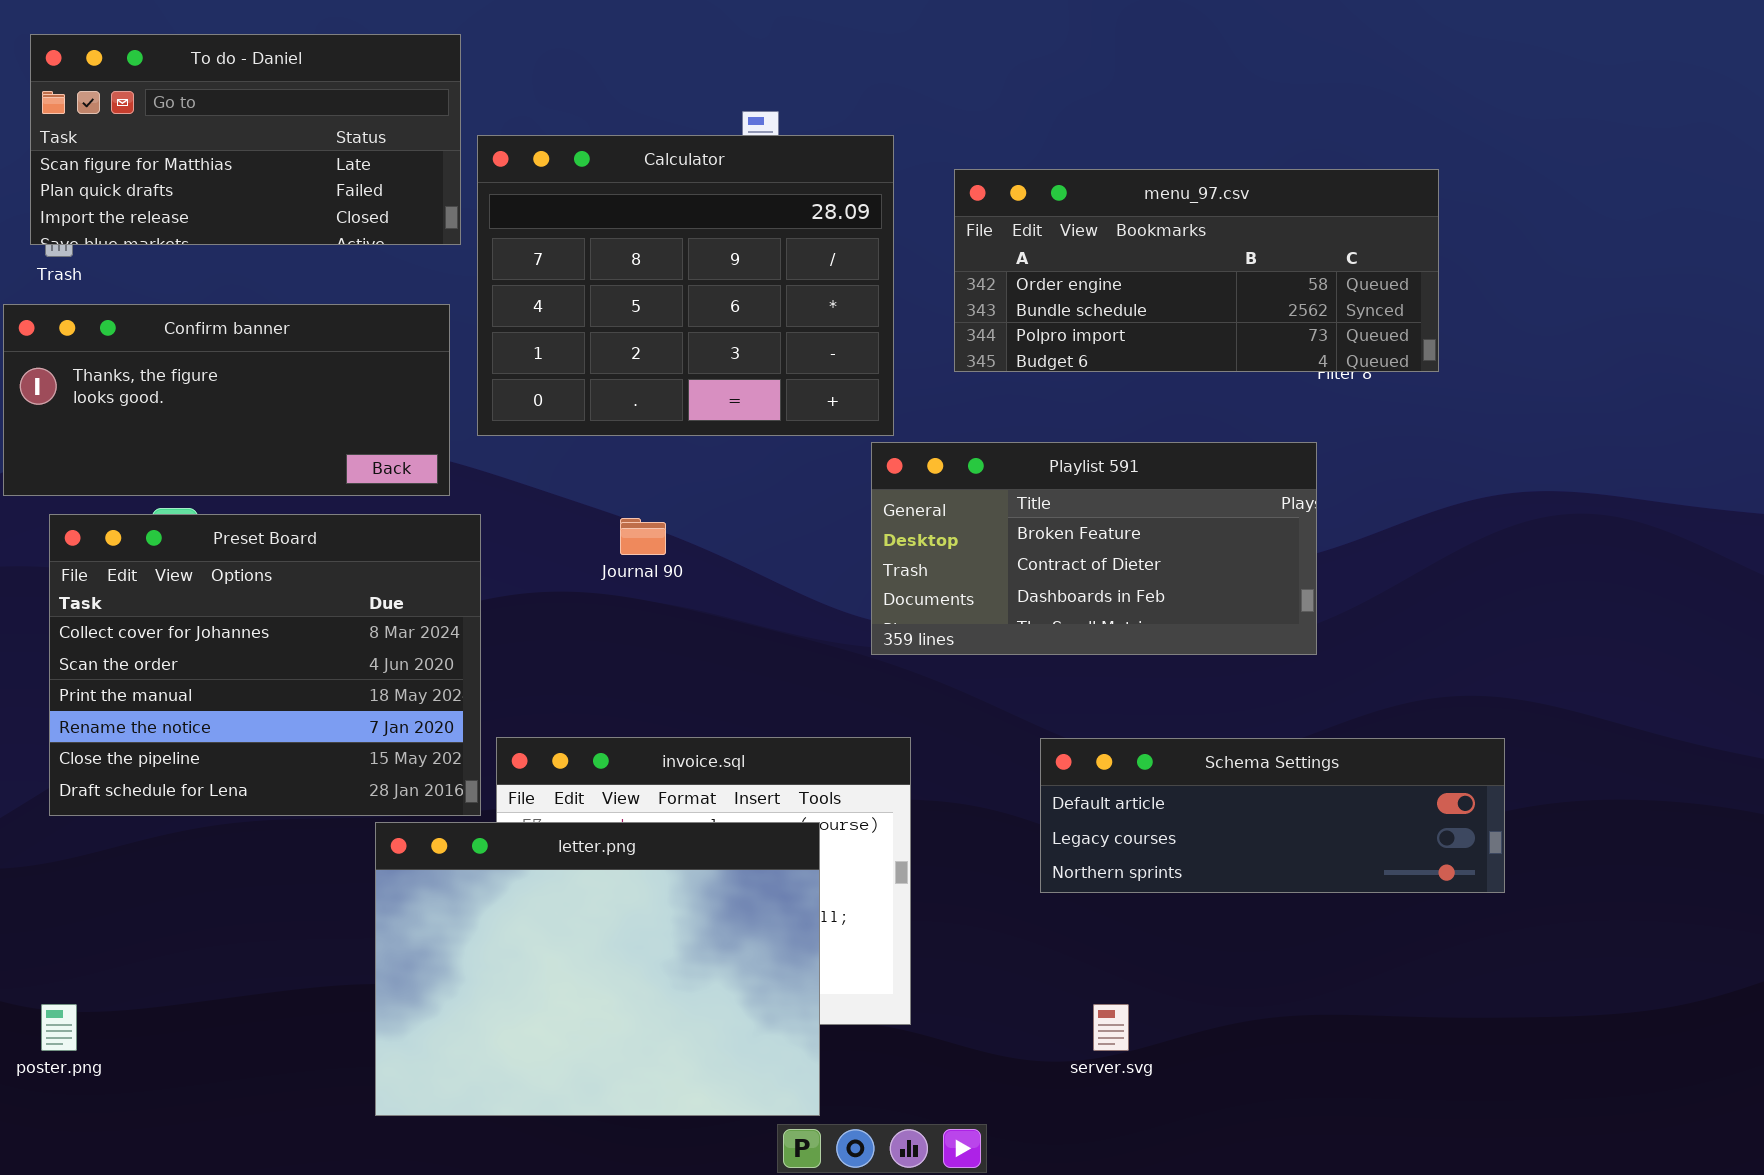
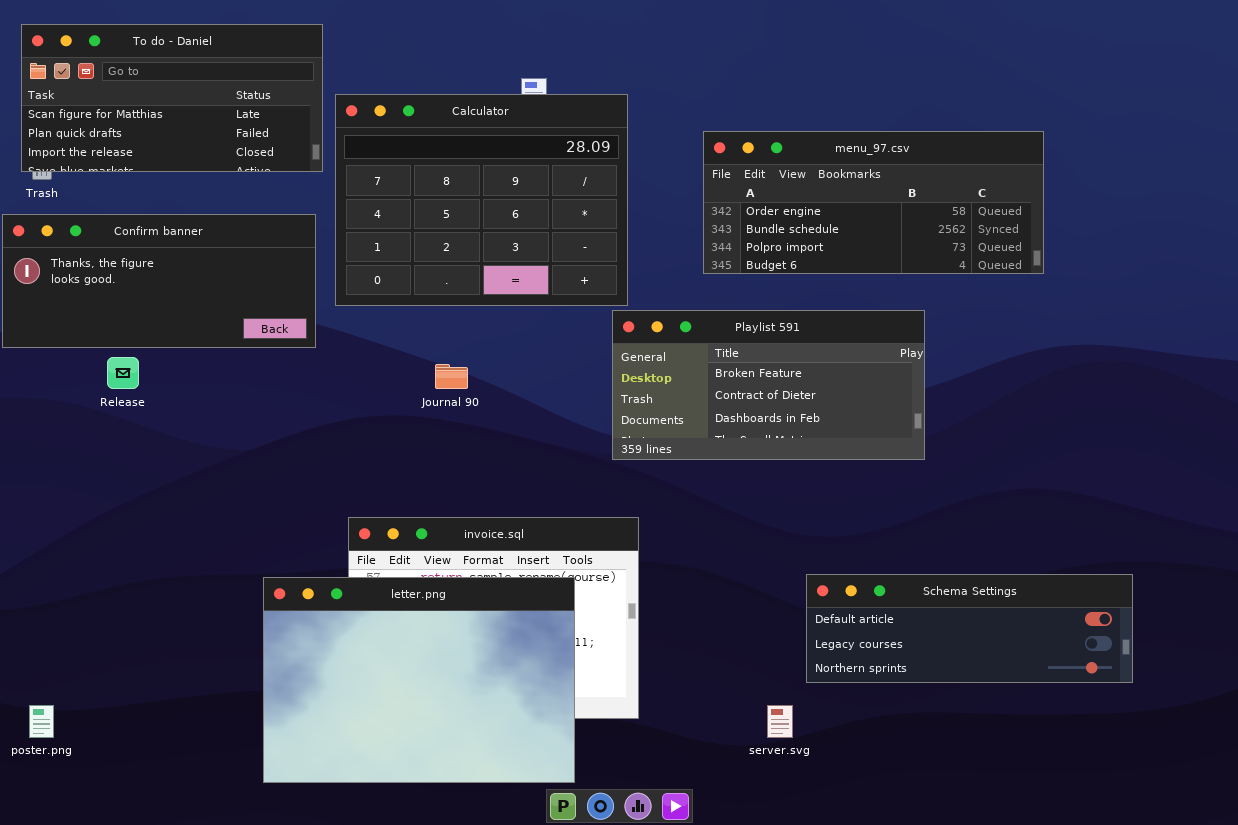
menu_97.csv: [954,169,1439,372] -> [703,131,1044,274], moved
Preset Board: [49,514,481,816] -> none, closed
Schema Settings: [1040,738,1505,893] -> [806,574,1133,683], moved

